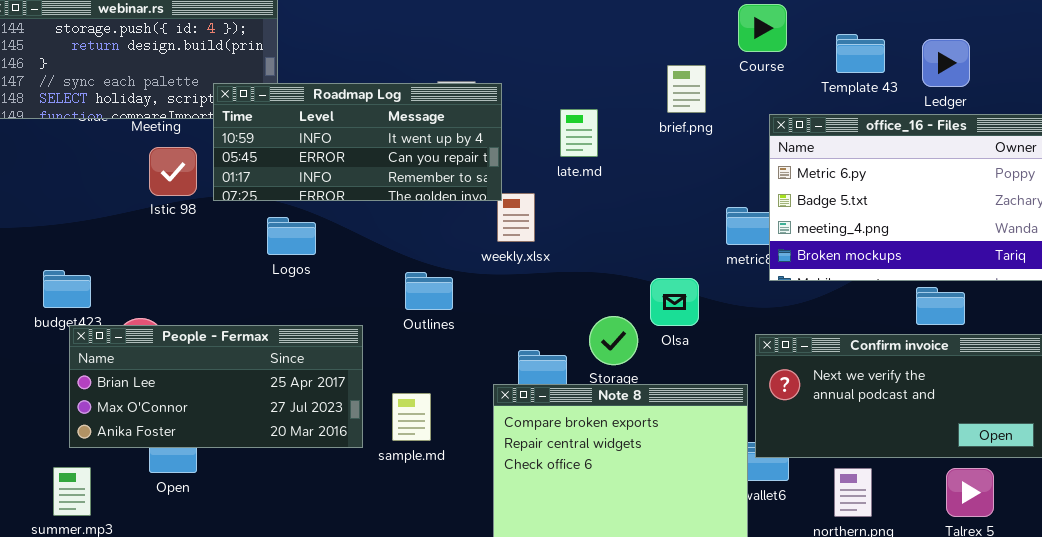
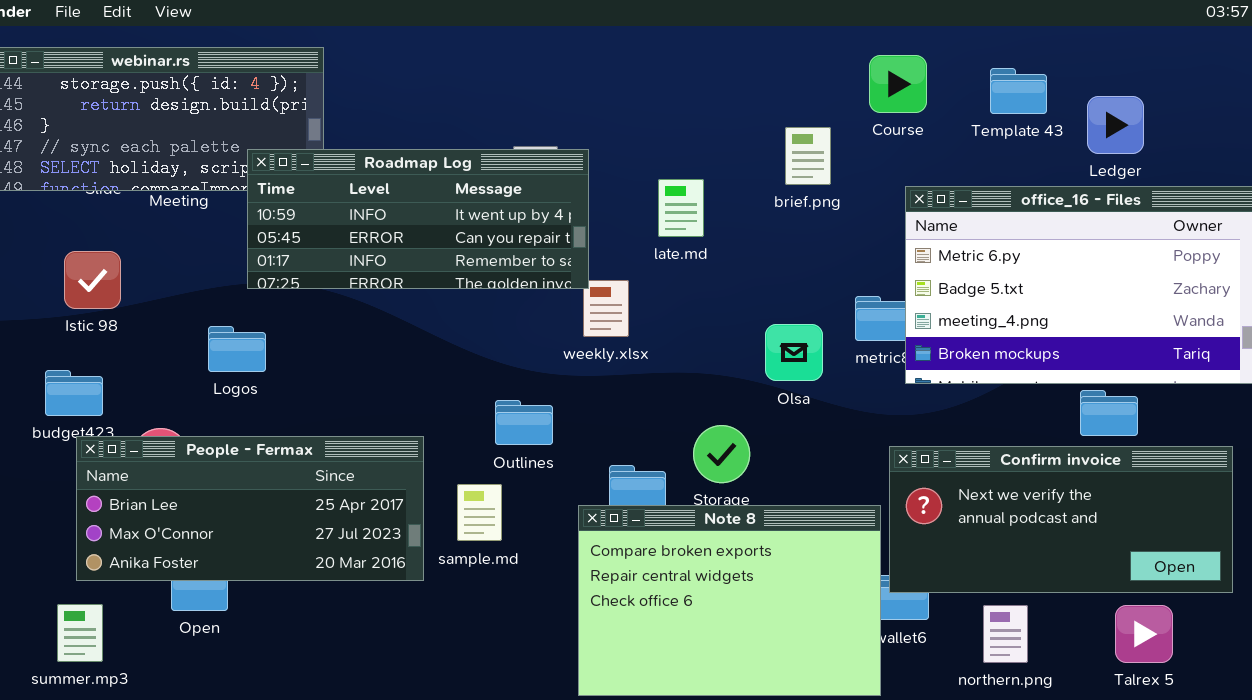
Template 43: [836,34,885,73] -> [990,68,1047,114], moved
Istic 98: [149,147,197,196] -> [64,251,121,309], moved
Logos: [267,217,316,255] -> [208,326,266,372], moved
Outlines: [405,272,453,310] -> [495,400,553,445], moved
Olsa: [650,278,699,326] -> [765,324,823,381], moved
sample.md: [392,393,431,441] -> [457,484,502,541], moved

